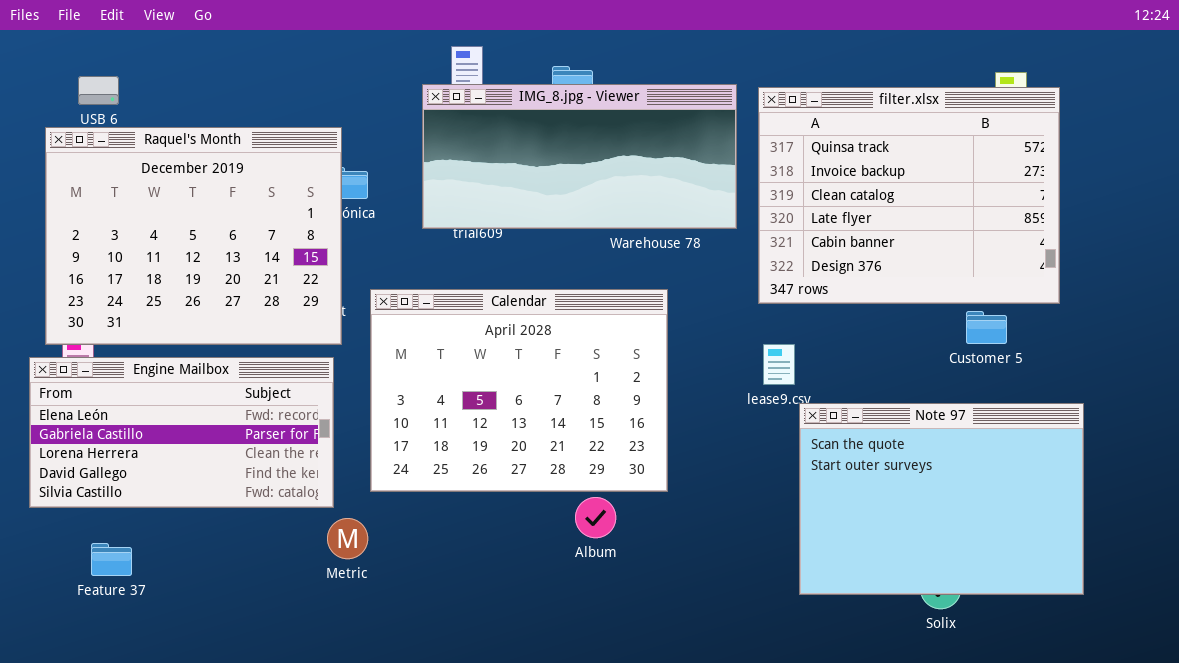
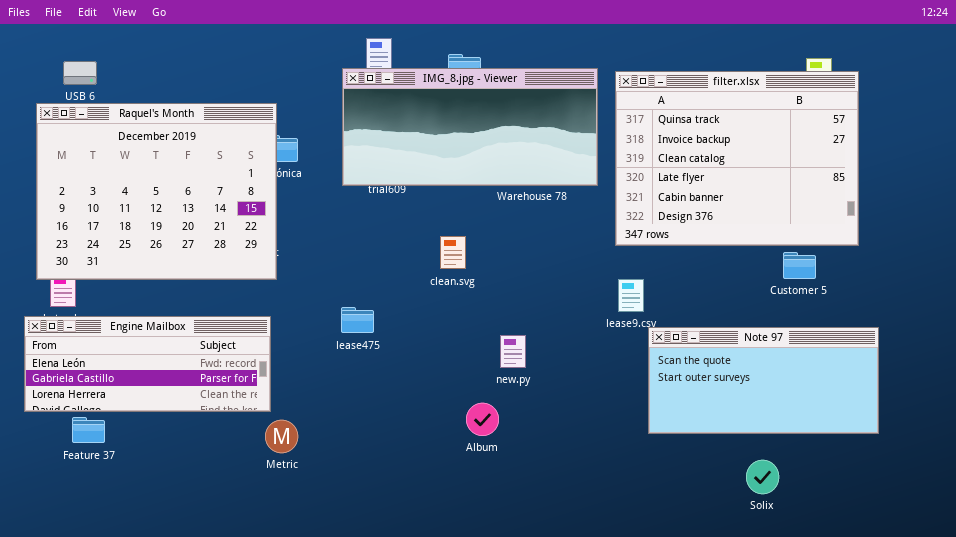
Calendar: [370,289,668,492] -> none, closed
Engine Mailbox: [29,357,334,508] -> [24,316,271,412], resized
Note 97: [799,403,1084,595] -> [648,327,879,434], resized
Feature 37: [91,543,132,576] -> [72,417,105,443], moved

